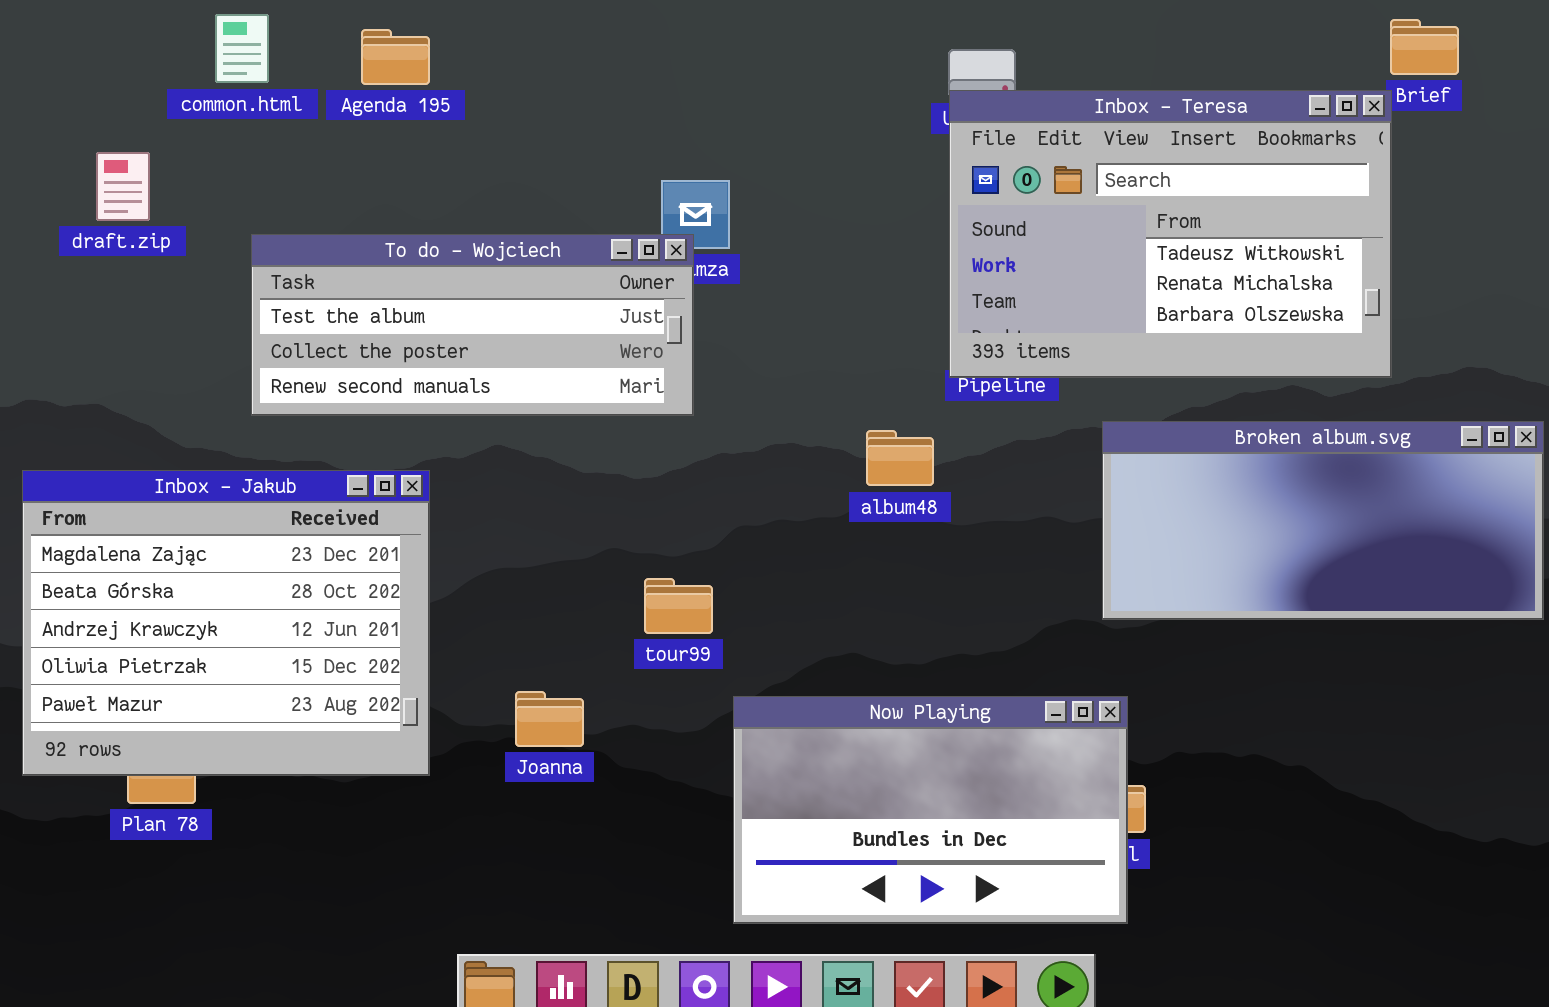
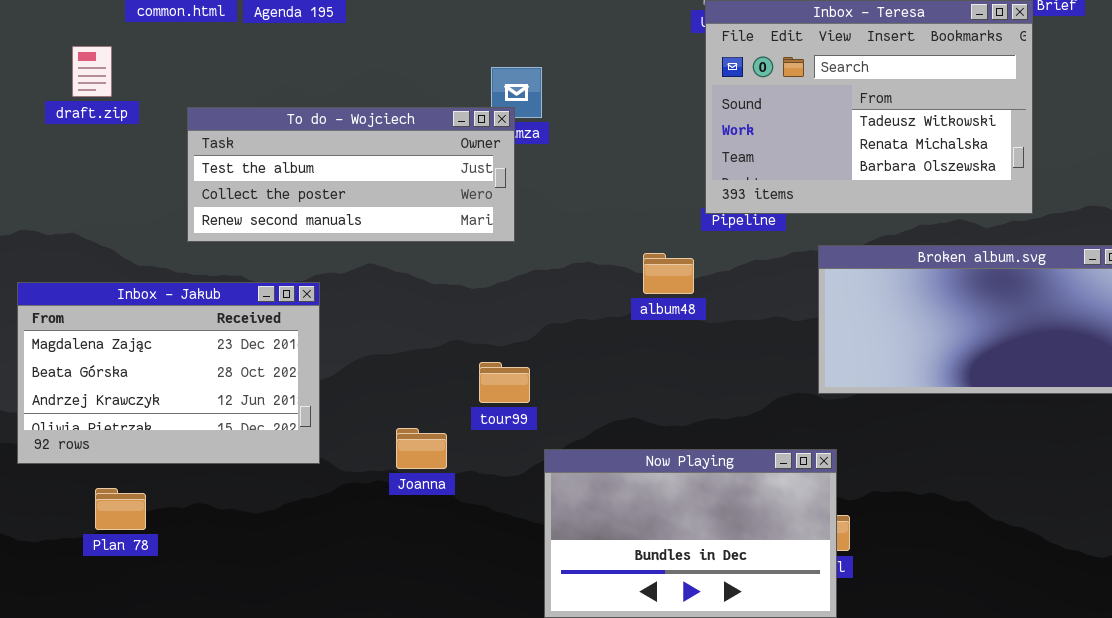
Inbox - Jakub: [22,470,430,776] -> [17,282,320,464], resized
Joanna: [515,691,584,747] -> [396,428,447,469], moved

